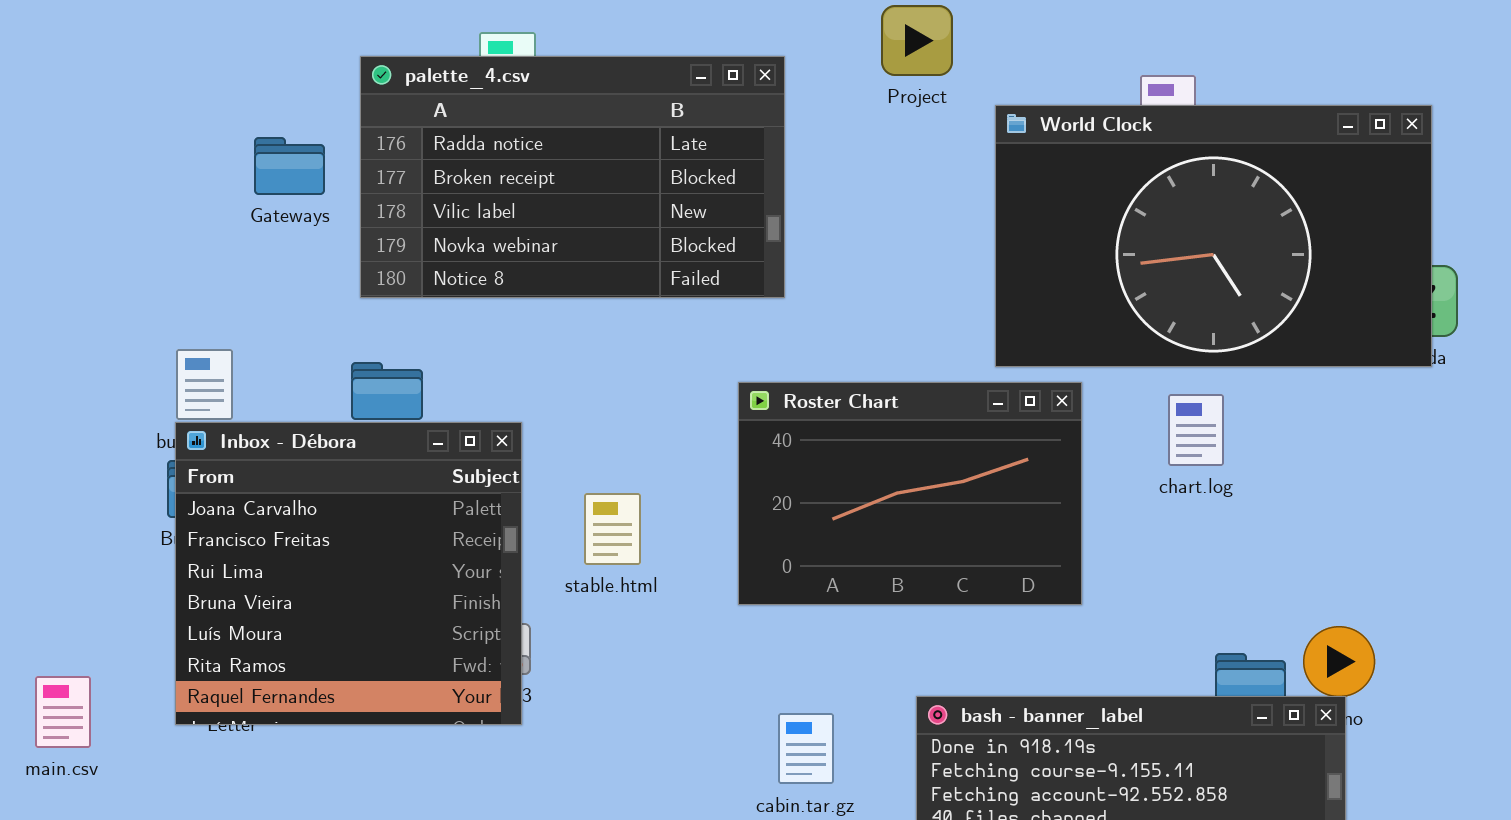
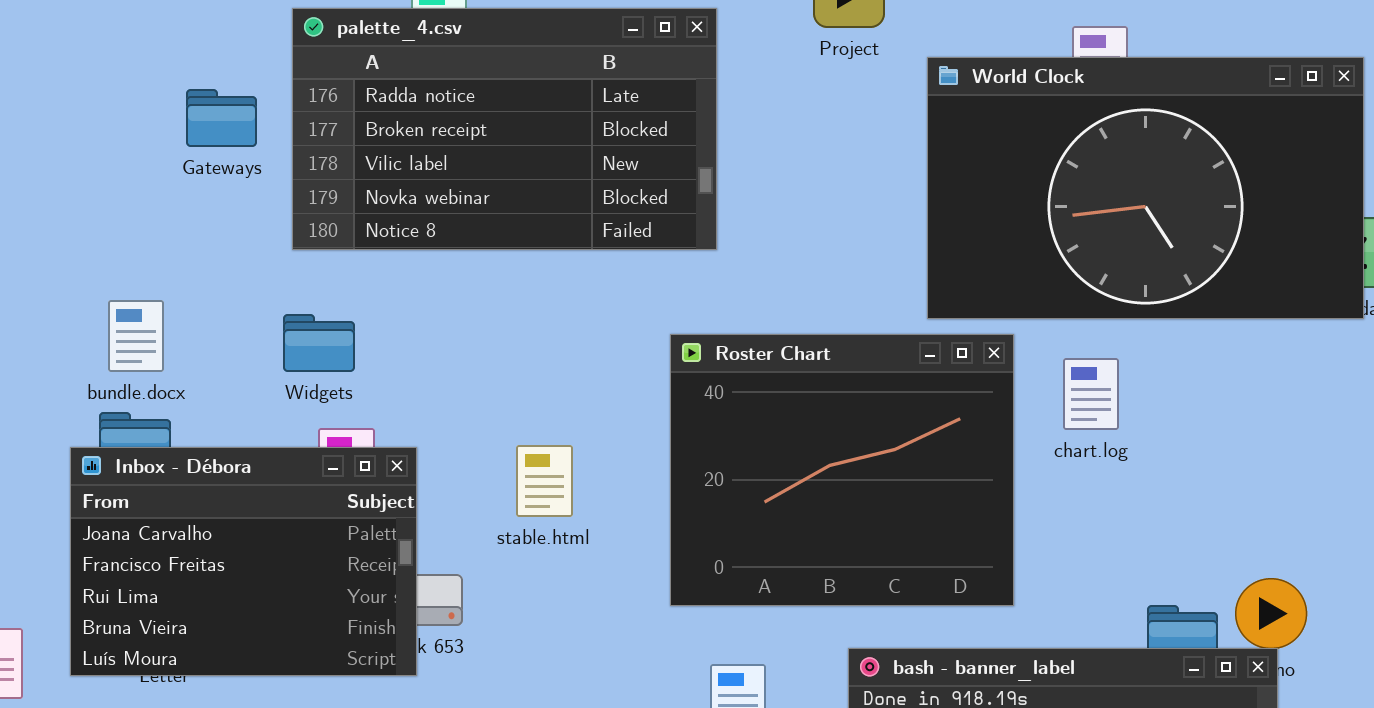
Roster Chart: [738,382,1082,605] -> [670,334,1014,606], resized
chart.log: [1168,394,1224,466] -> [1063,358,1119,430], moved
Inbox - Débora: [175,422,522,725] -> [70,447,417,676], moved, resized

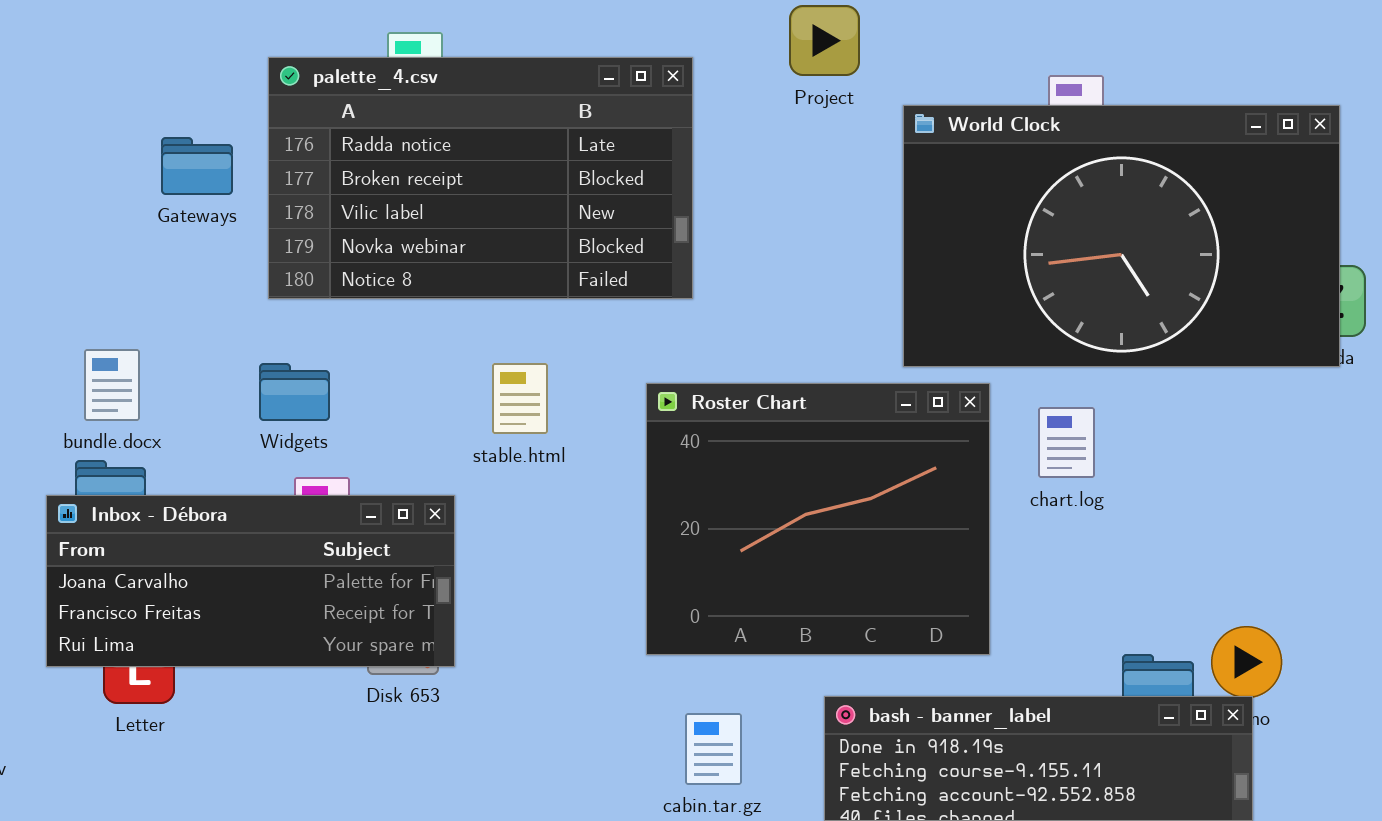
stable.html: [516,445,573,517] -> [492,363,548,434], moved
Inbox - Débora: [70,447,417,676] -> [46,495,455,667], resized

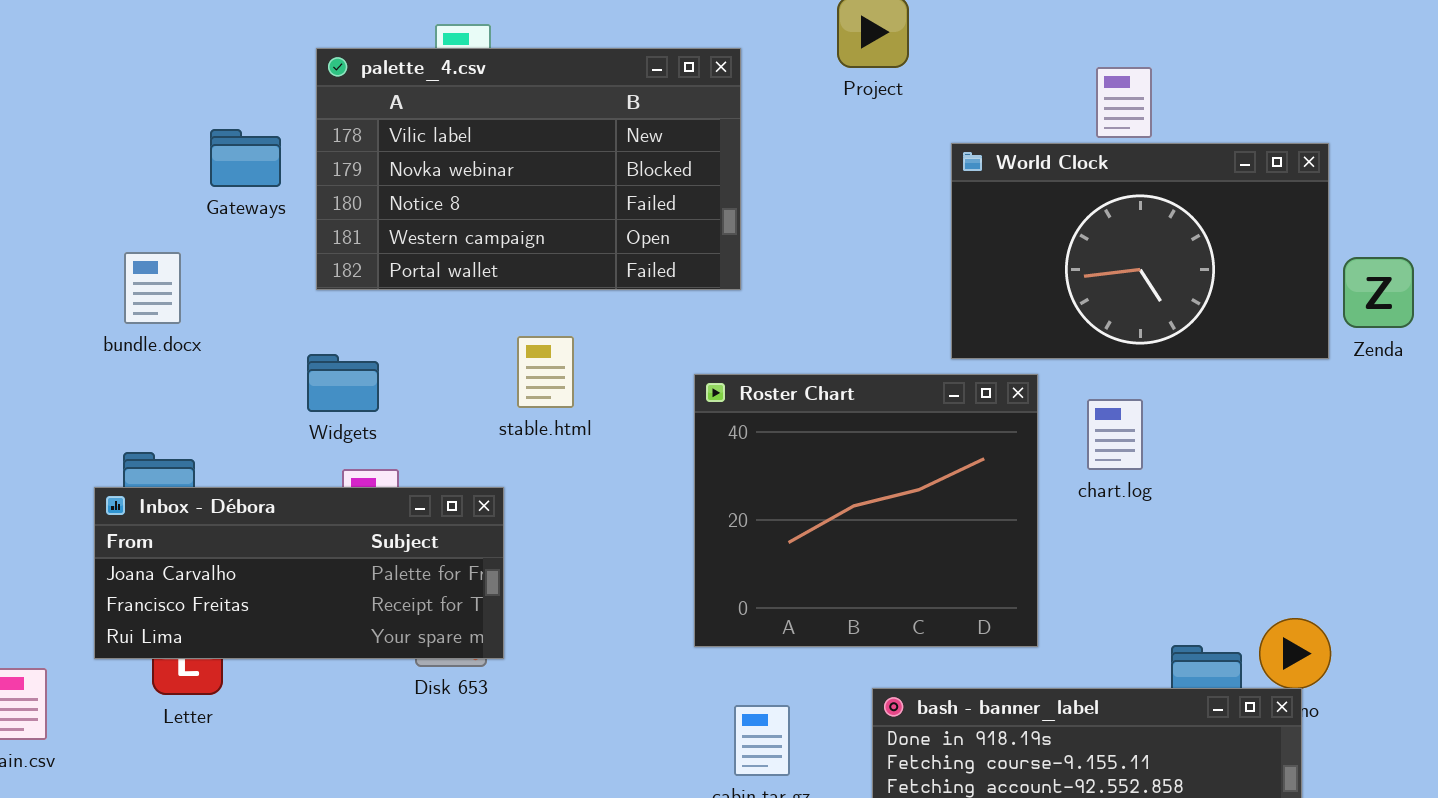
palette_4.csv: [268,57,693,299] -> [316,48,741,290], scrolled down 2 rows
World Clock: [903,105,1340,367] -> [951,143,1329,359], resized
bundle.docx: [84,349,140,421] -> [124,252,181,324], moved
stable.html: [492,363,548,434] -> [517,336,574,408], moved

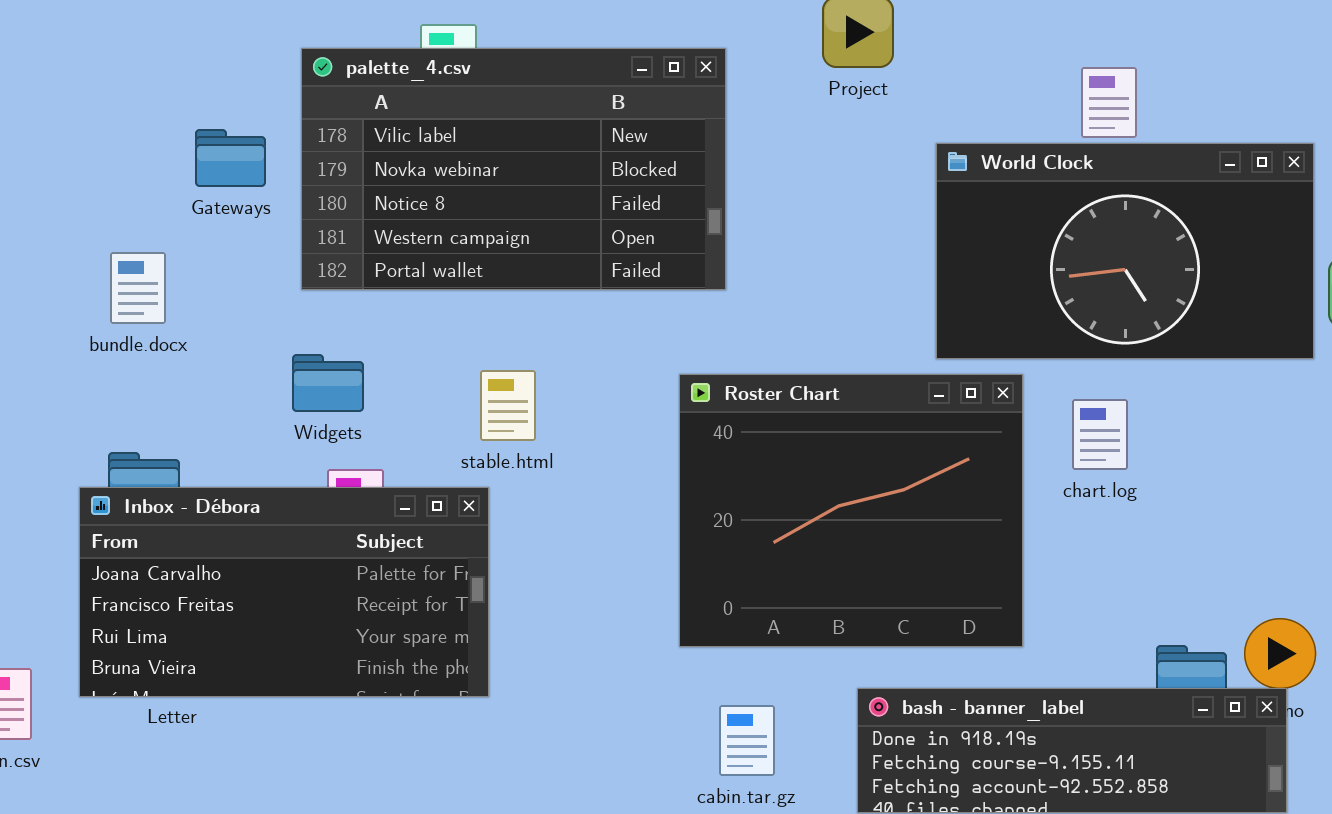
stable.html: [517,336,574,408] -> [480,370,536,441], moved
Inbox - Débora: [94,487,504,659] -> [79,487,489,697], resized

